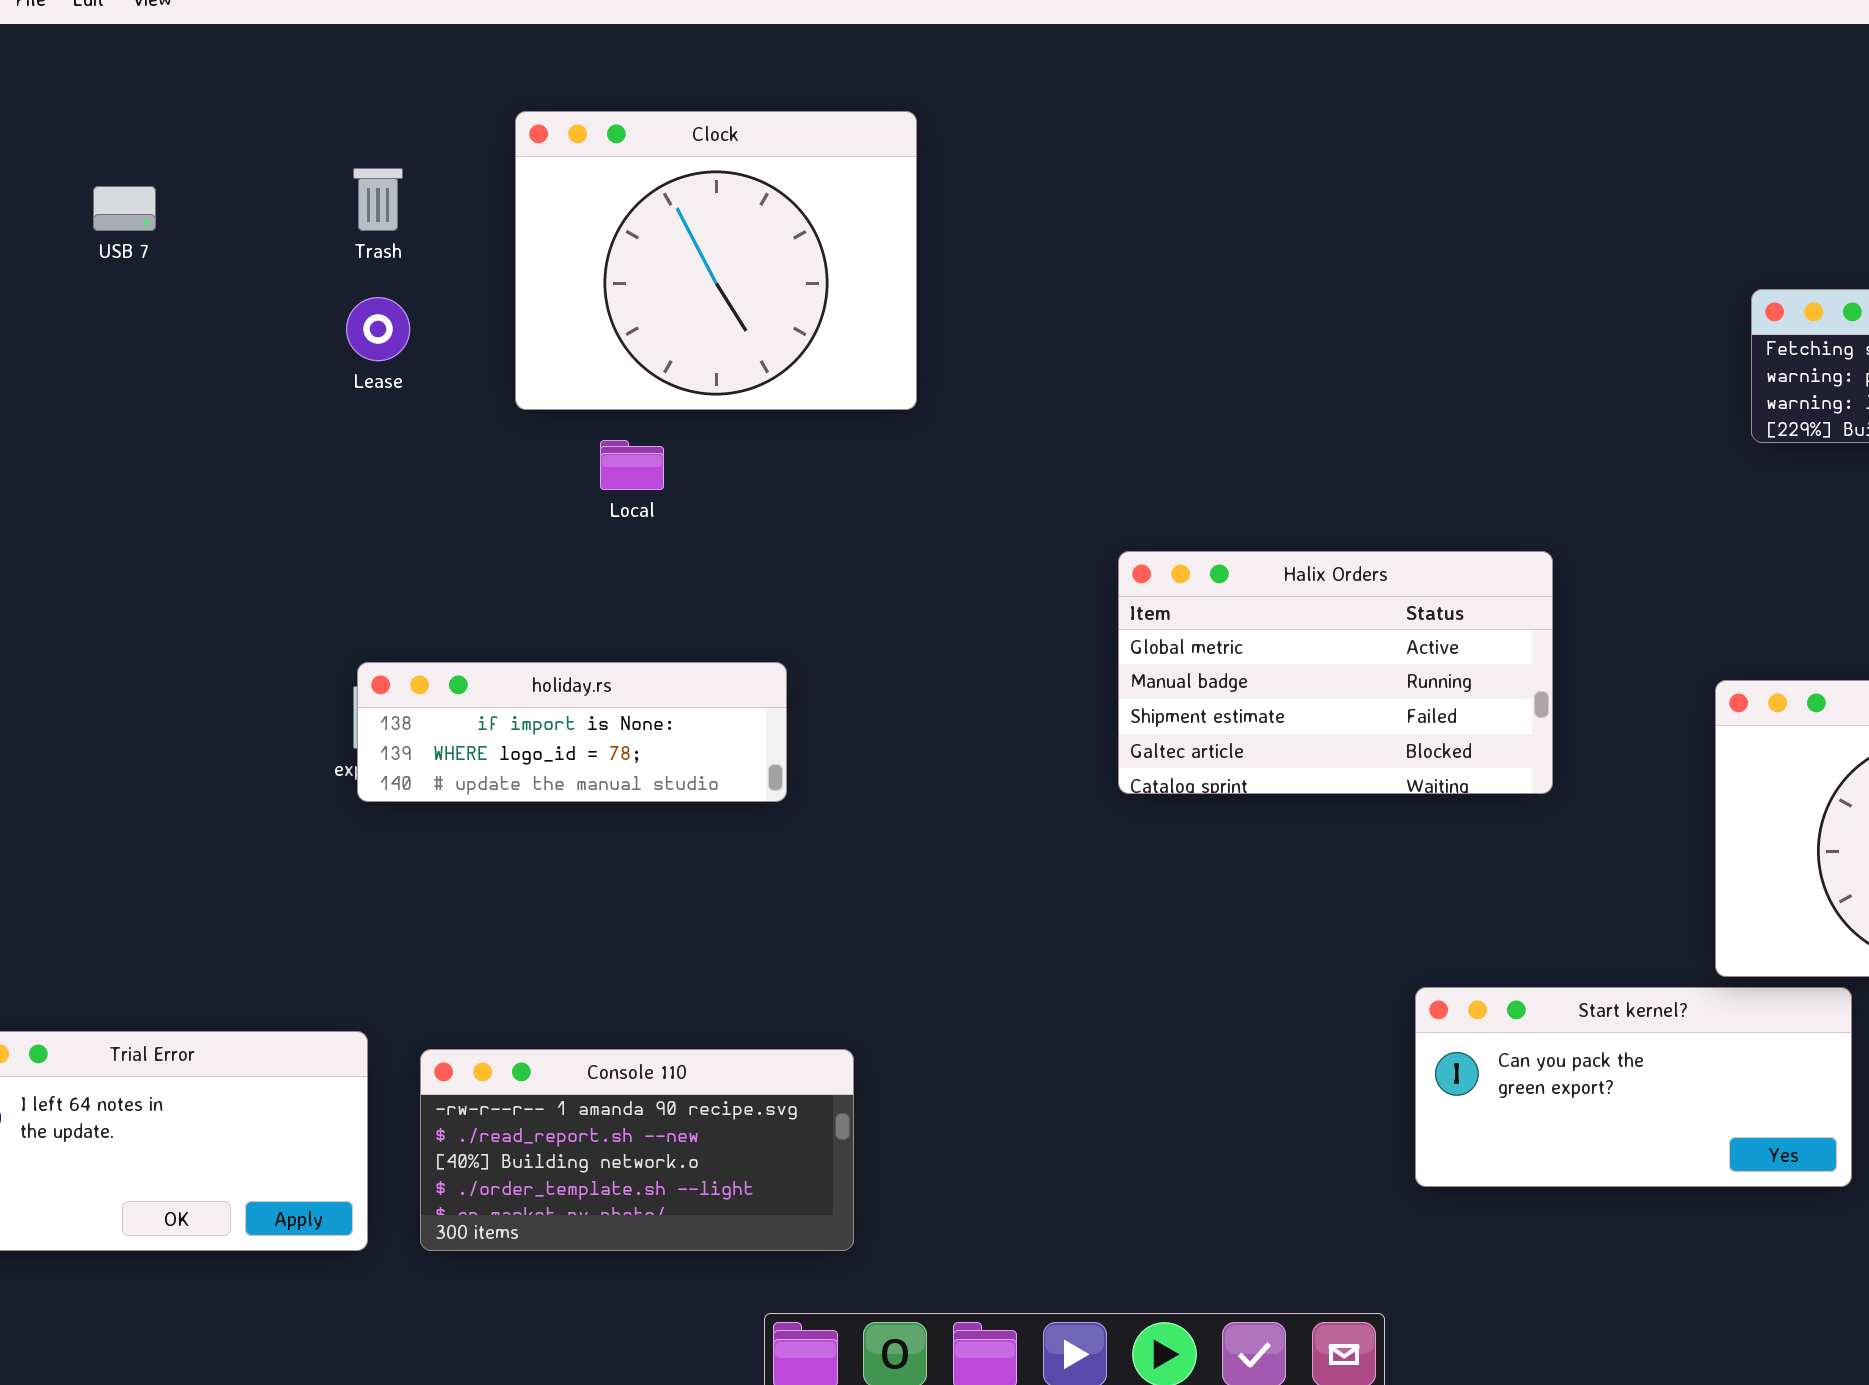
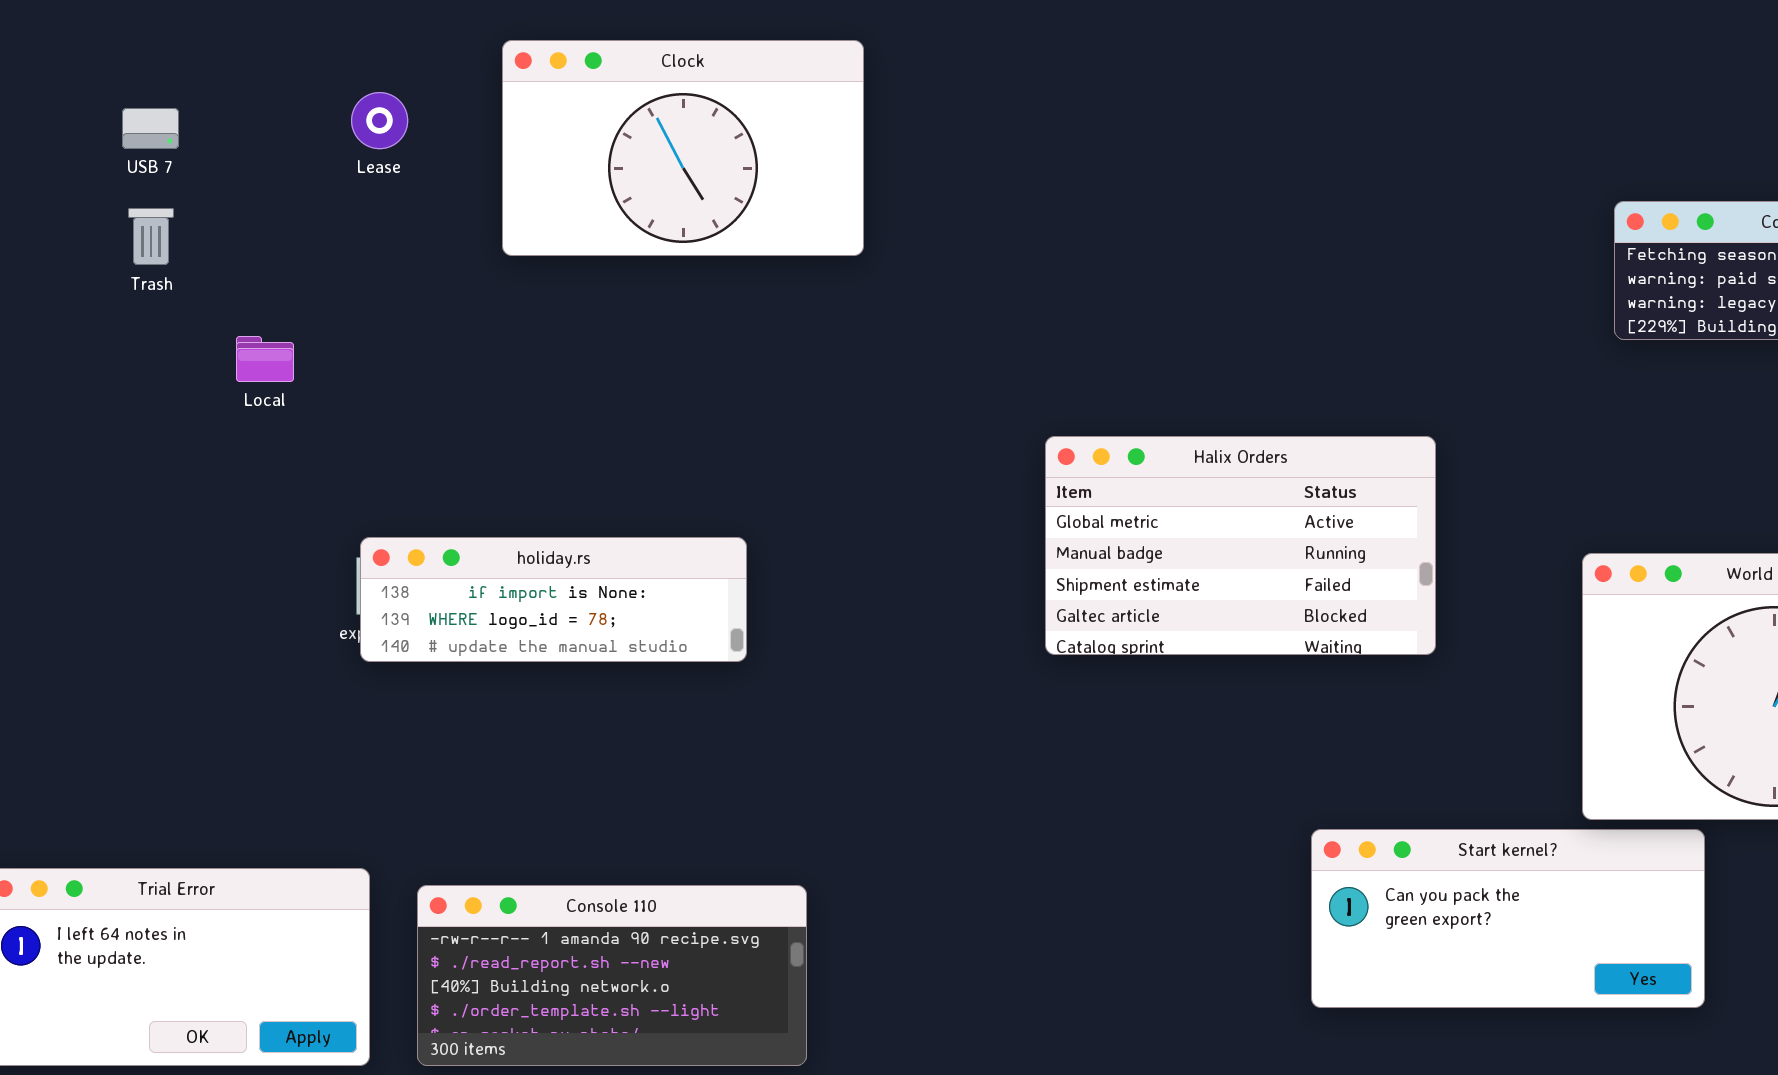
Clock: [515,111,917,410] -> [502,40,864,256], resized
Trash: [353,168,403,231] -> [128,208,174,265], moved
Lease: [346,297,410,361] -> [351,92,408,149], moved
Local: [600,440,664,490] -> [236,336,294,382], moved

